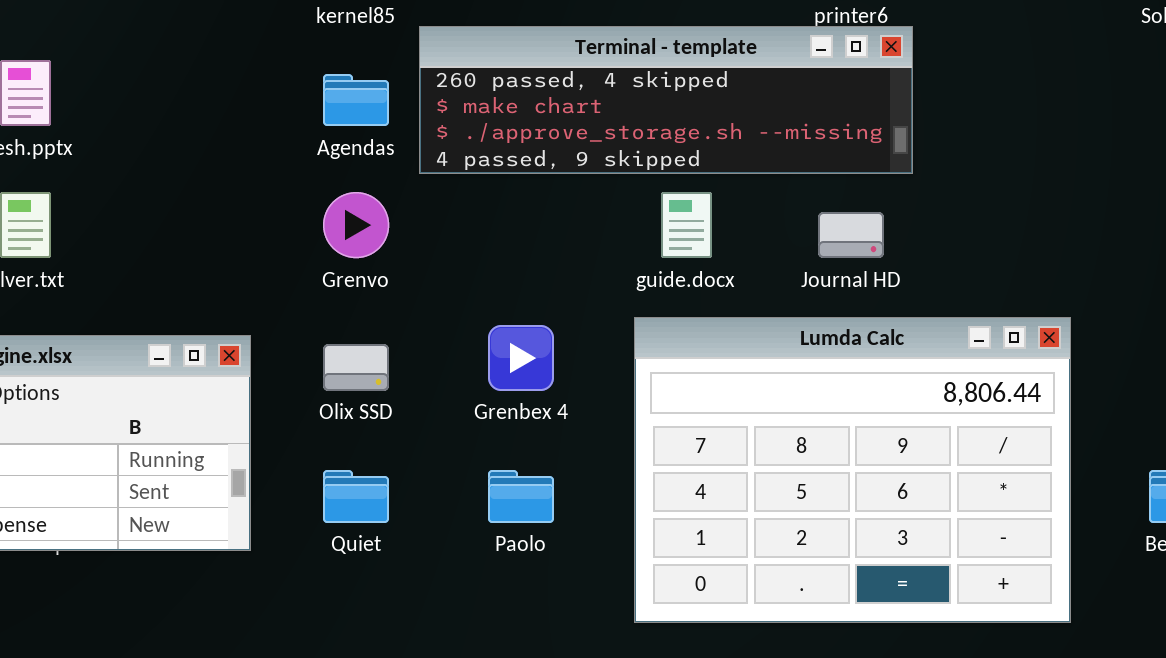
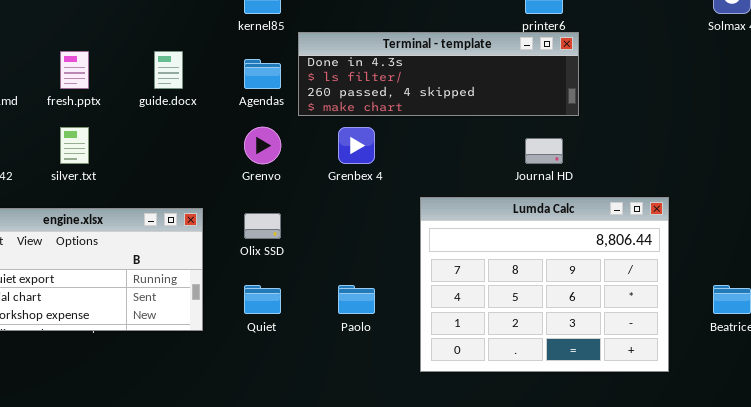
Terminal - template: [419,26,913,174] -> [298,32,579,116], scrolled up 2 rows
guide.docx: [661,192,712,258] -> [154,51,183,89], moved
Grenbex 4: [488,325,554,391] -> [338,127,375,164], moved

